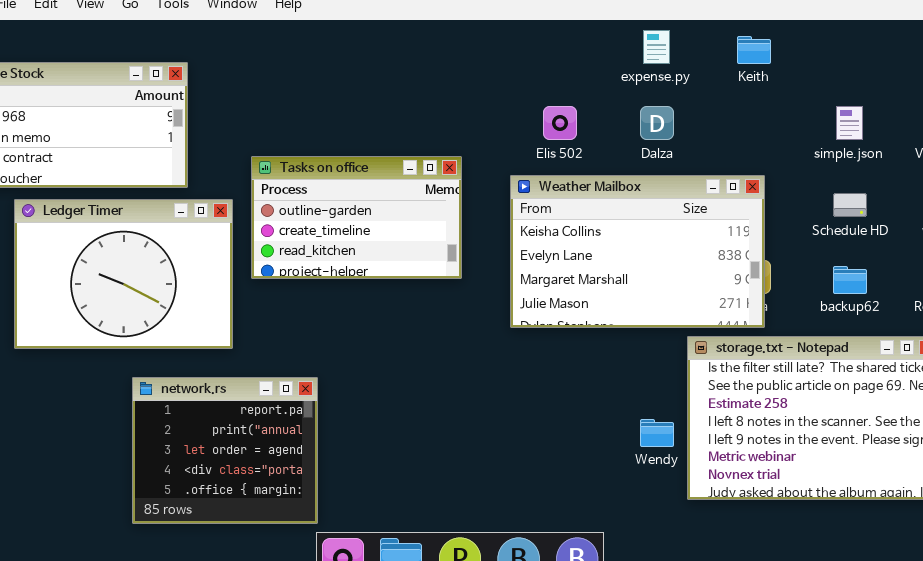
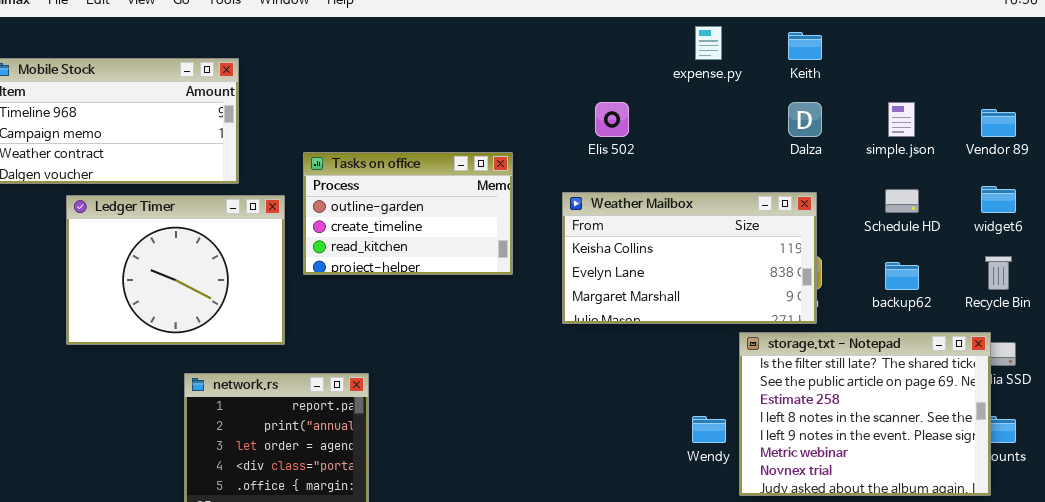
Dalza: [640,106,674,140] -> [788,102,822,137], moved
Weather Mailbox: [510,175,765,328] -> [562,192,817,324], resized

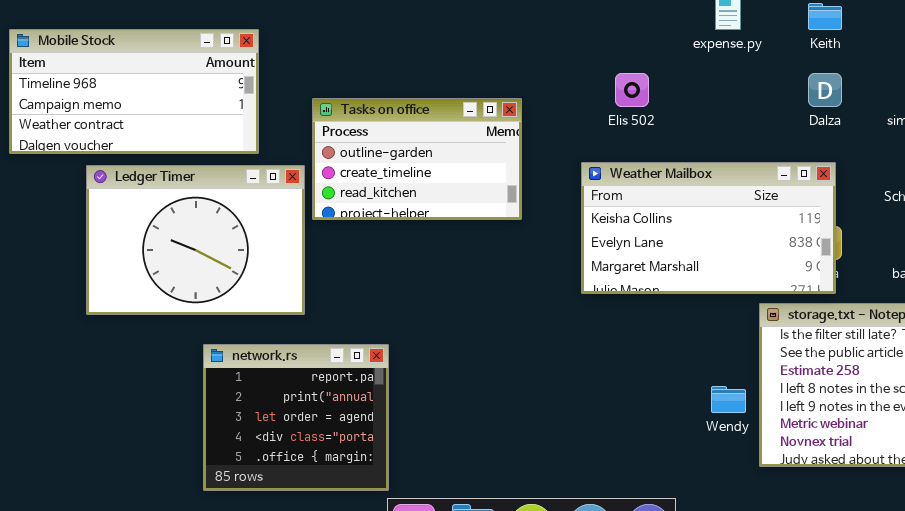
Tasks on office: [303,152,513,275] -> [312,98,522,220], moved

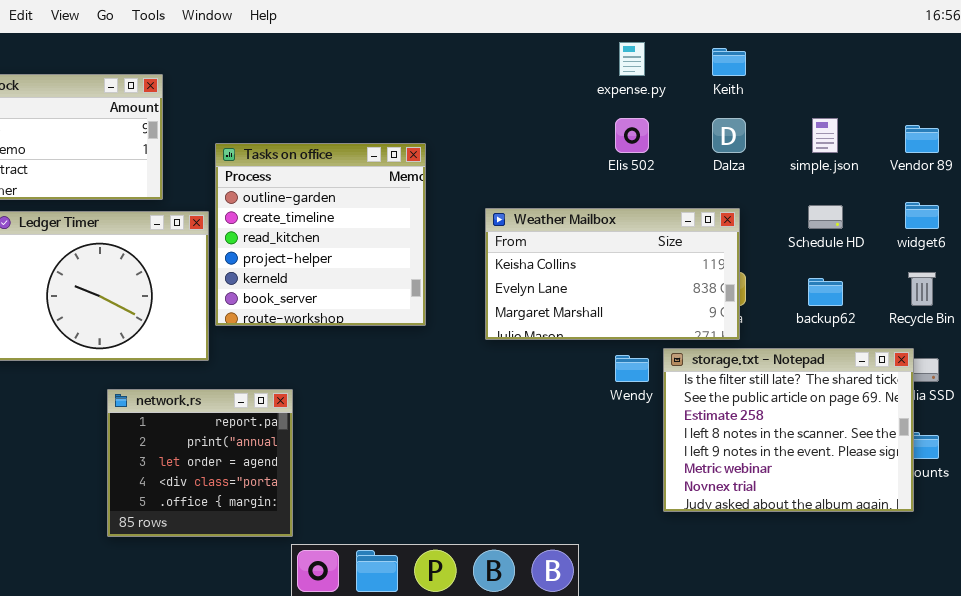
Elis 502: [615,73,649,107] -> [615,118,649,153], moved
Tasks on office: [312,98,522,220] -> [215,143,426,326], resized
Wendy: [711,386,746,413] -> [615,355,649,382], moved

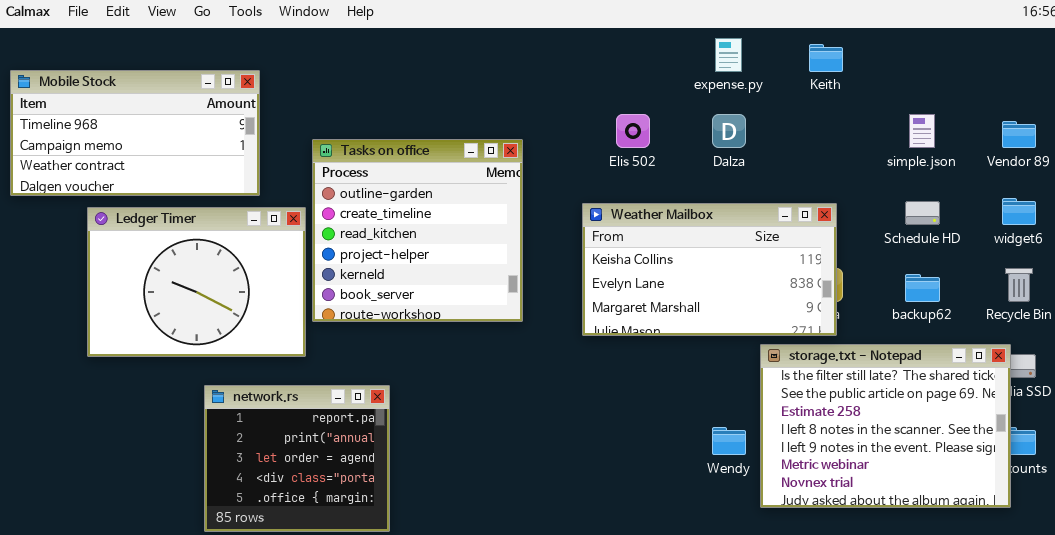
Elis 502: [615,118,649,153] -> [616,114,650,148], moved
Dalza: [712,118,746,153] -> [712,114,746,148], moved
Wendy: [615,355,649,382] -> [712,427,746,455], moved

